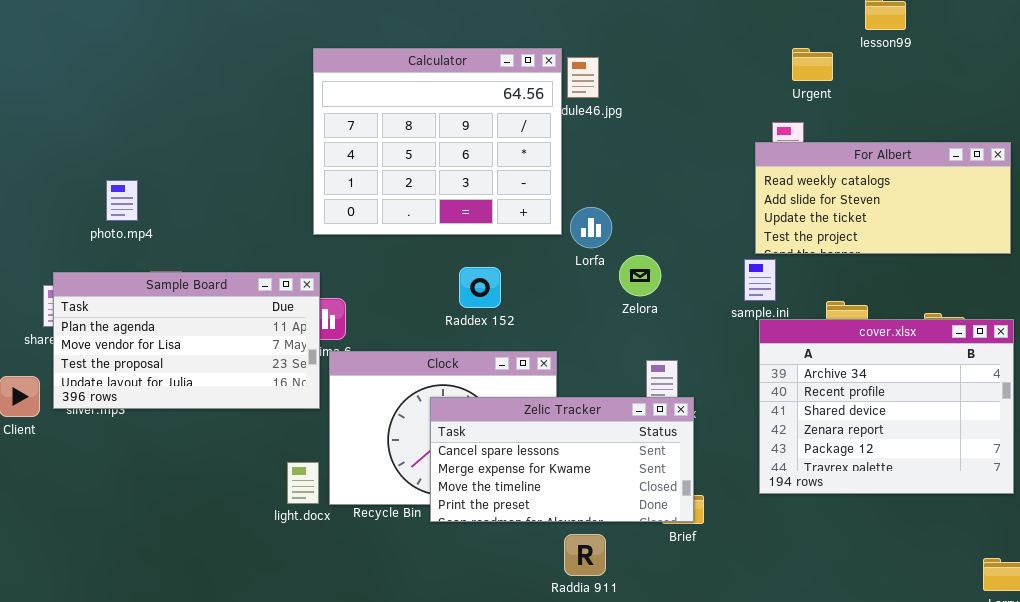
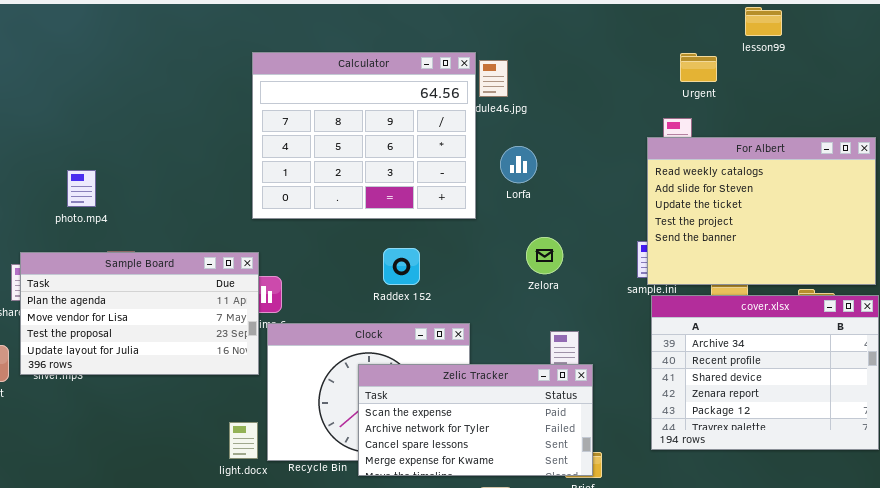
For Albert: [755,142,1011,254] -> [647,137,876,285], resized
Lorfa: [570,207,612,248] -> [500,146,537,183], moved
Zelic Tracker: [430,397,694,522] -> [358,364,593,476], scrolled up 2 rows

